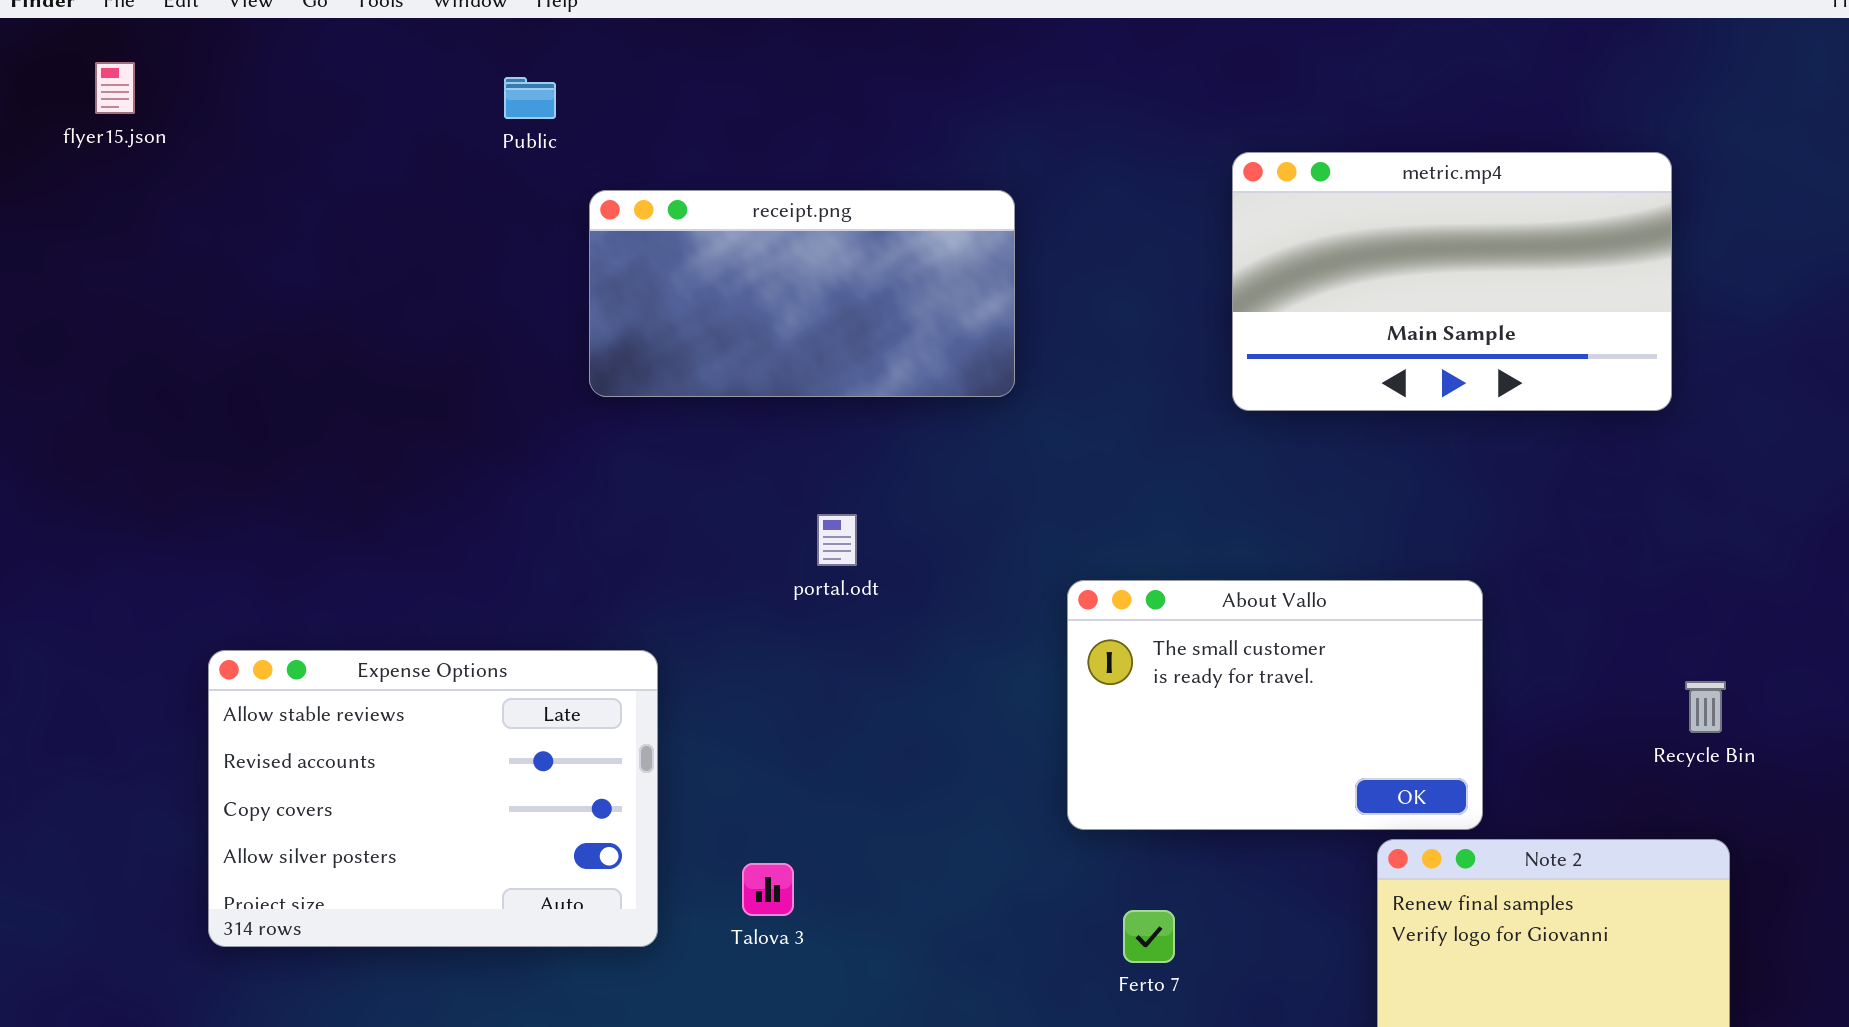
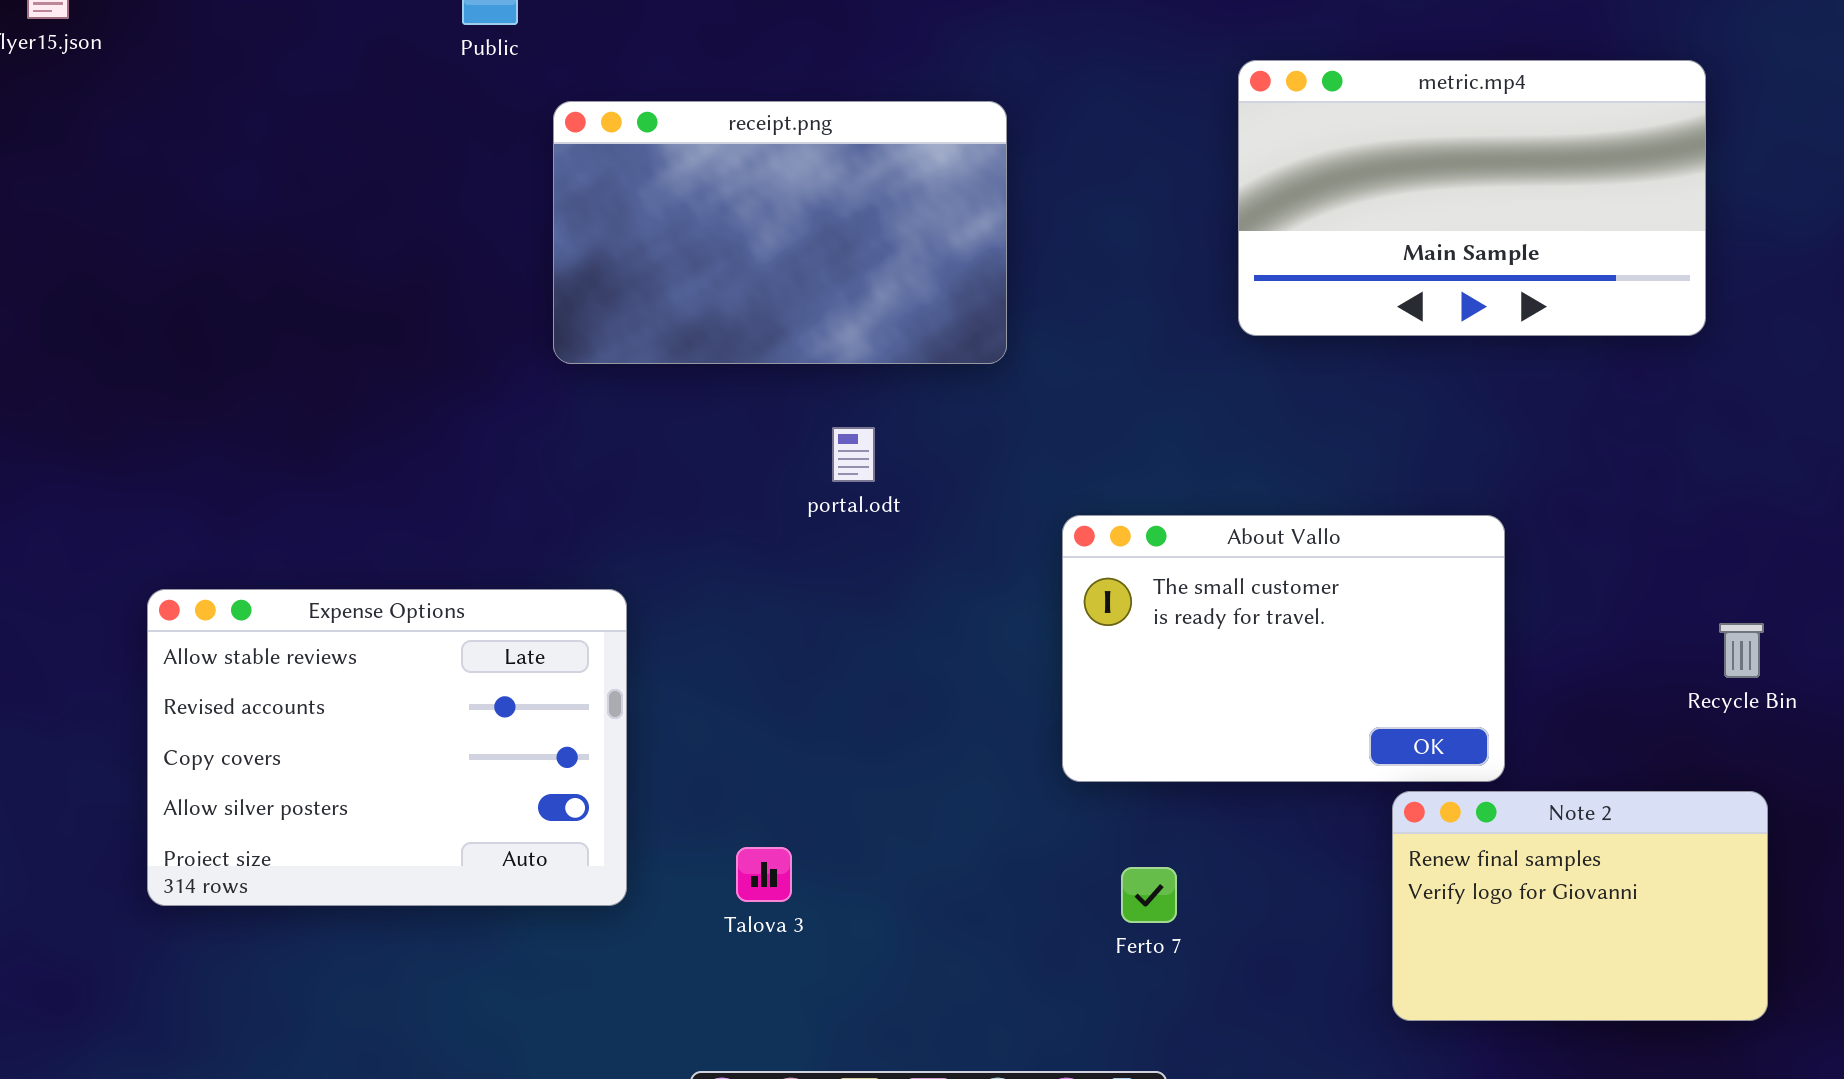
receipt.png: [589,190,1015,397] -> [553,101,1007,364], resized
portal.odt: [817,514,857,566] -> [832,427,875,482], moved
Talova 3: [742,863,794,916] -> [736,847,792,902], moved

